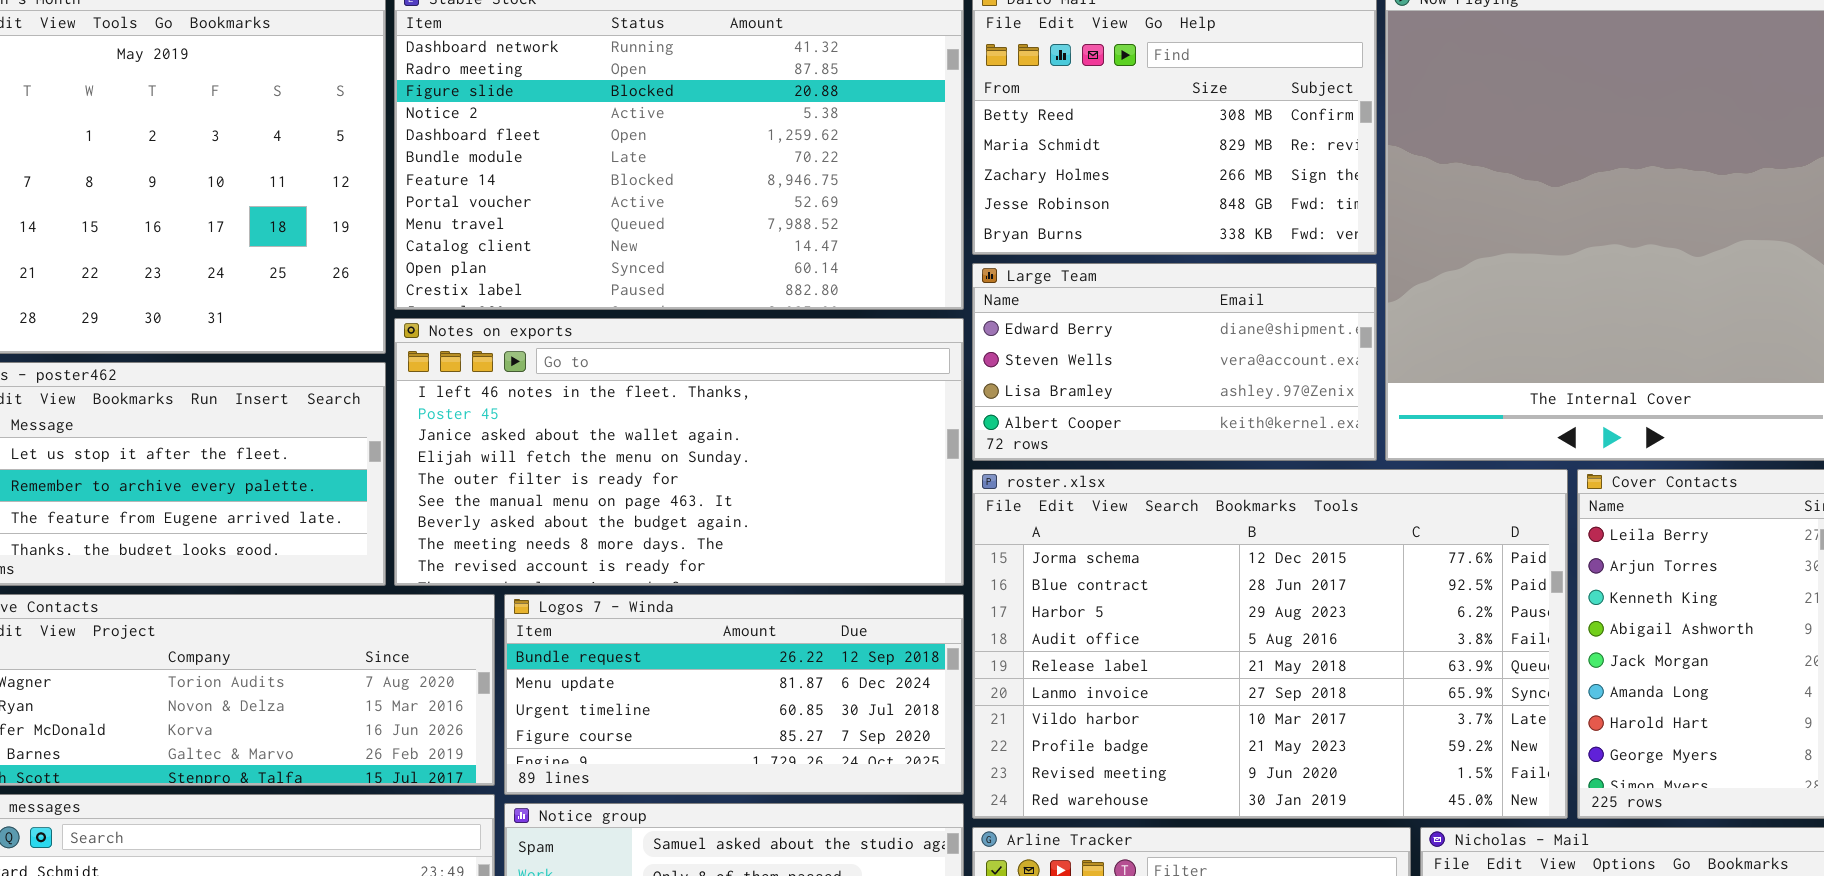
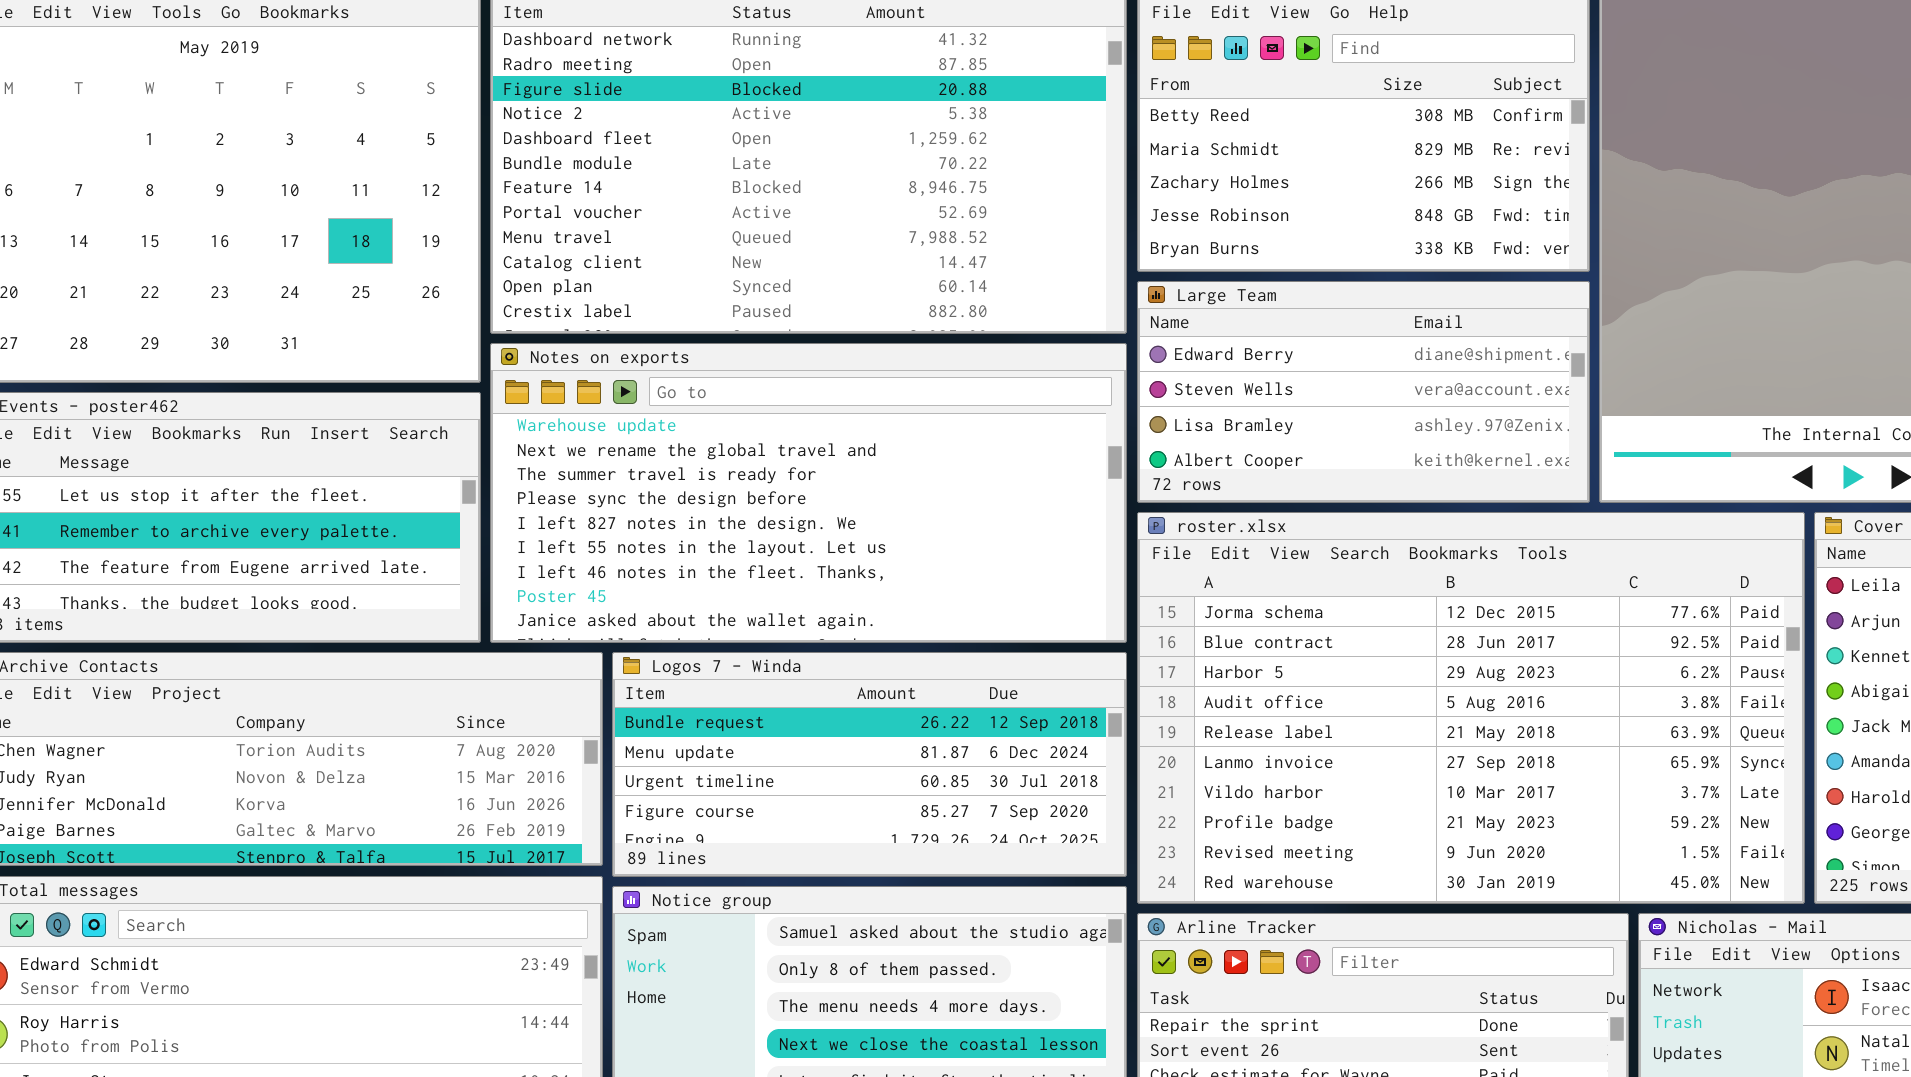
Notes on exports: [394,318,964,586] -> [490,343,1127,643], scrolled up 6 rows

